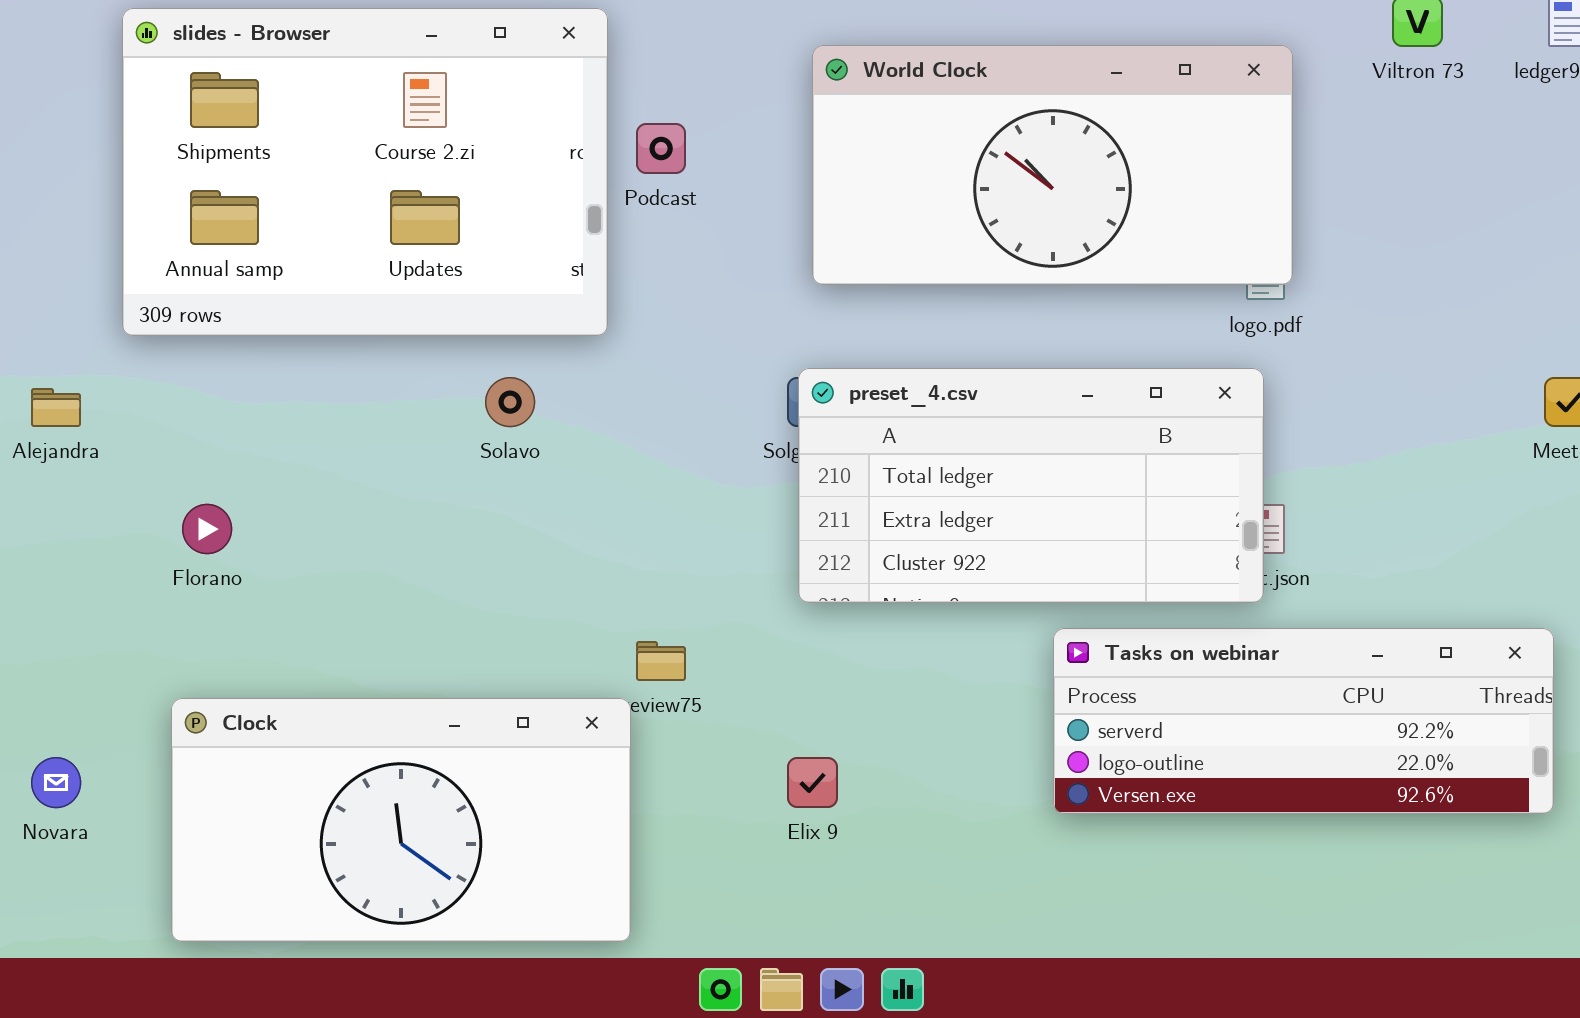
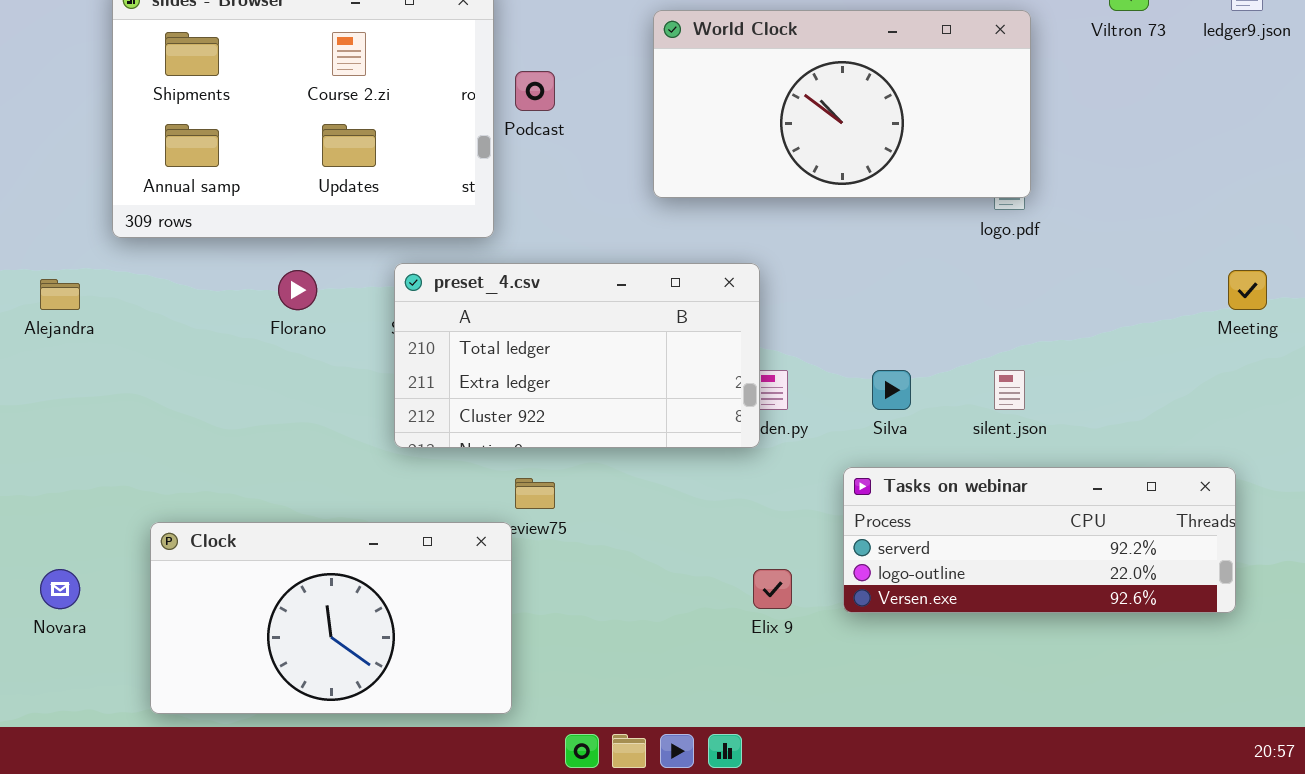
preset_4.csv: [798,368,1264,603] -> [394,263,760,448], moved
Florano: [182,504,232,554] -> [278,270,317,310], moved
Elix 9: [787,757,838,808] -> [753,569,792,609], moved

